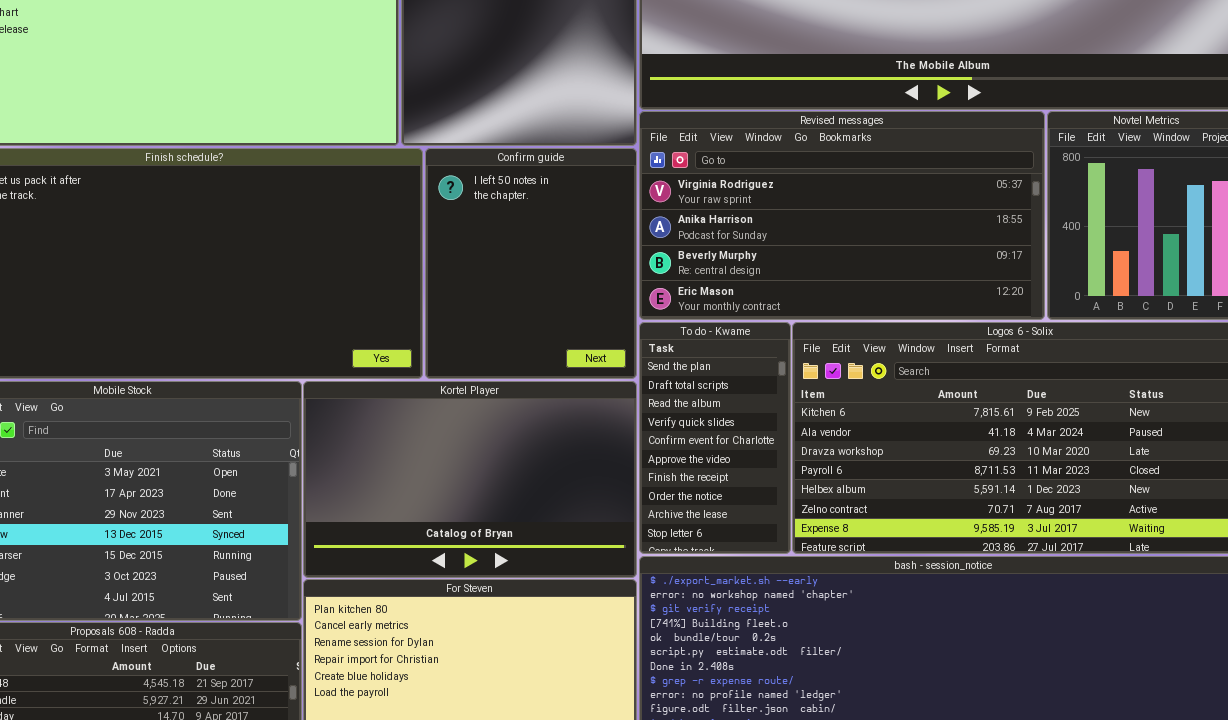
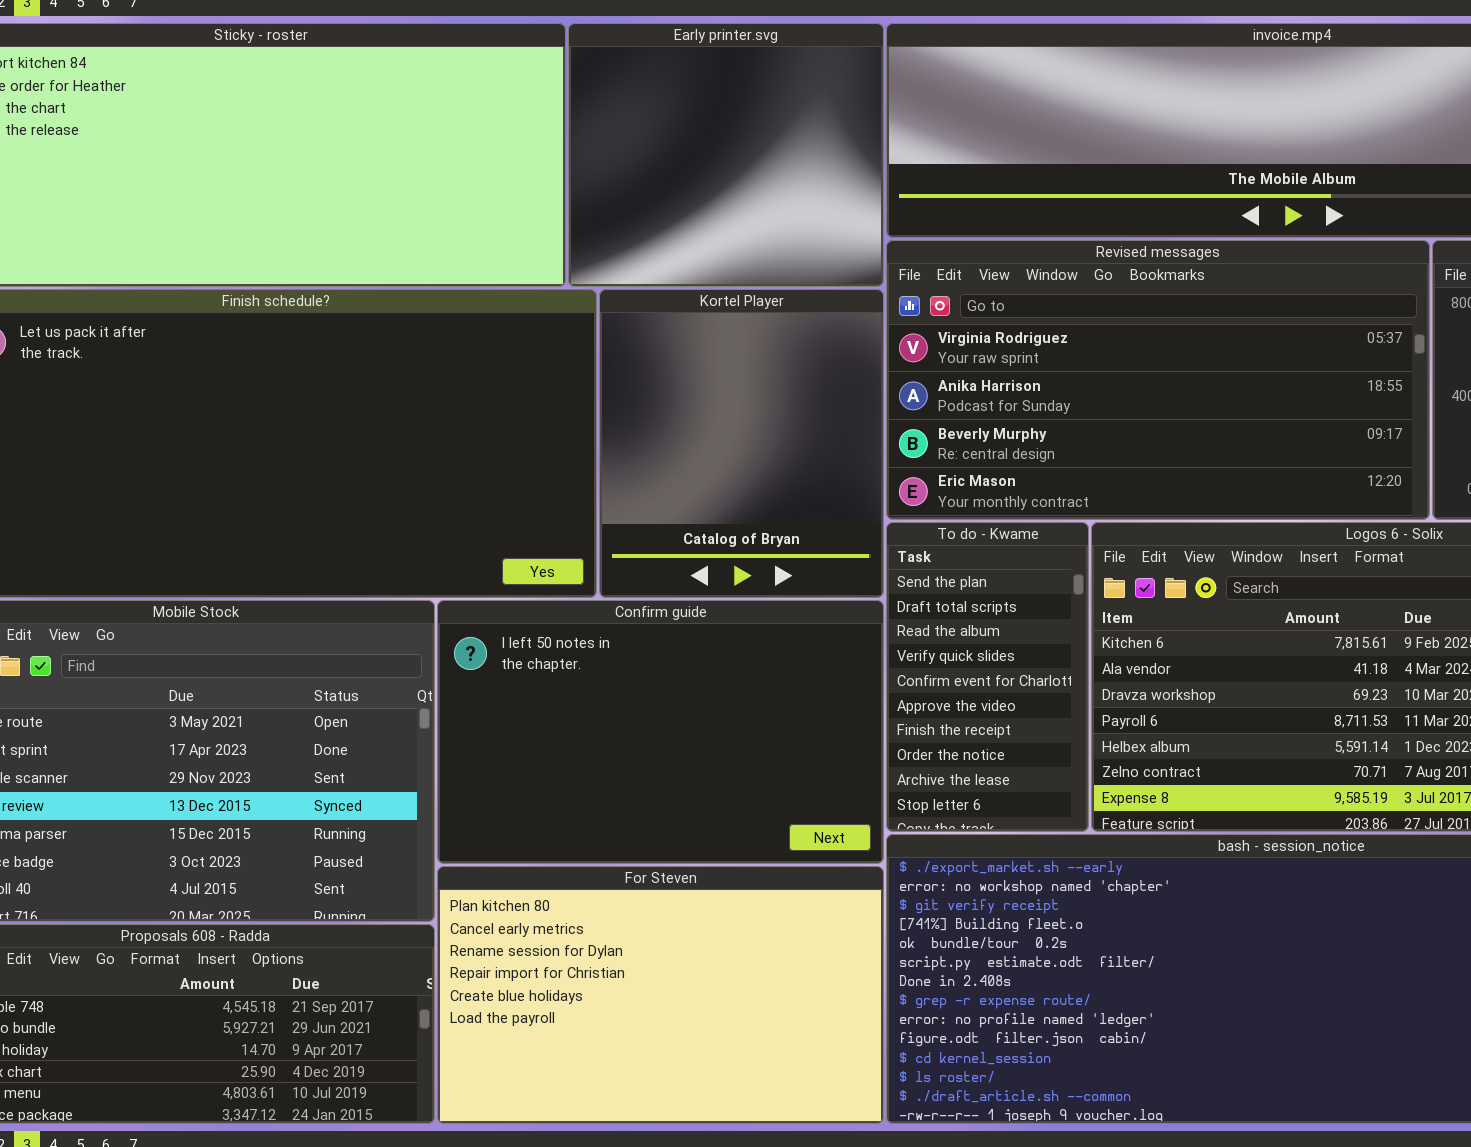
Confirm guide: [425,148,637,379] -> [437,600,884,864], moved, resized
Kortel Player: [303,381,637,578] -> [599,289,884,598], moved, resized

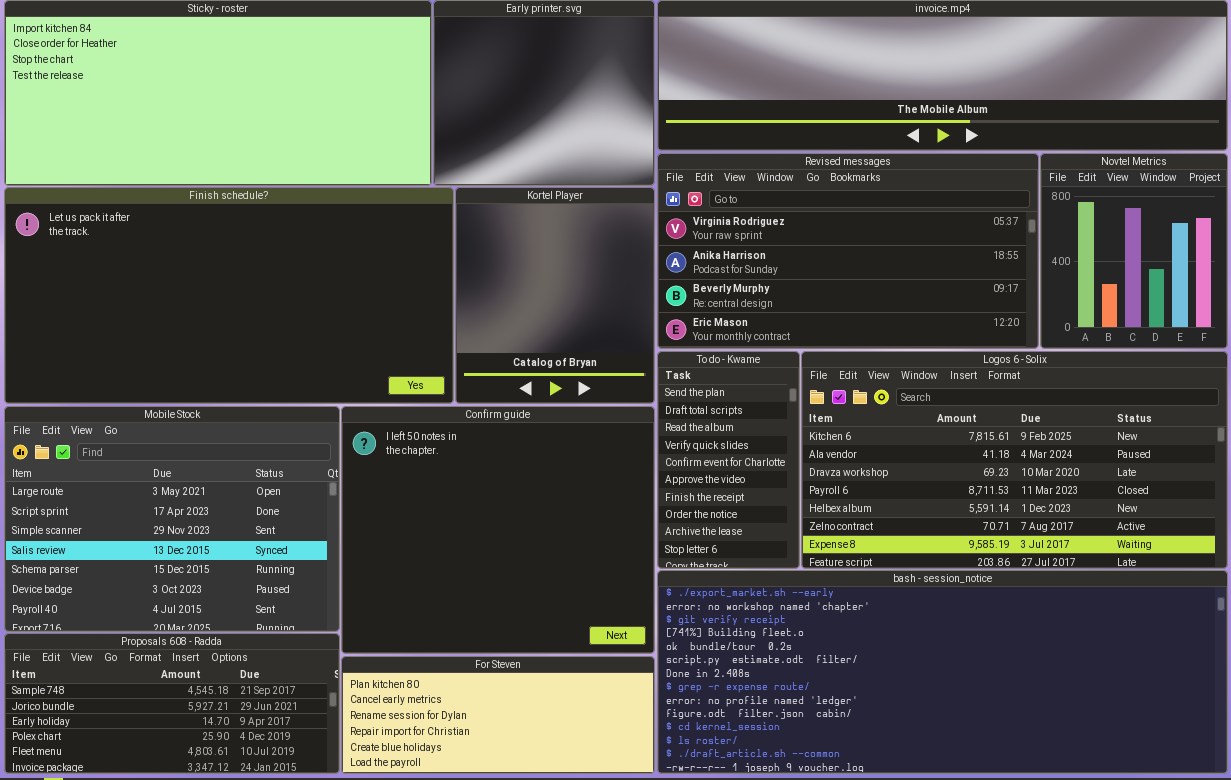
Confirm guide: [437,600,884,864] -> [341,406,655,654], resized
For Steven: [437,866,884,1124] -> [341,656,655,774], resized

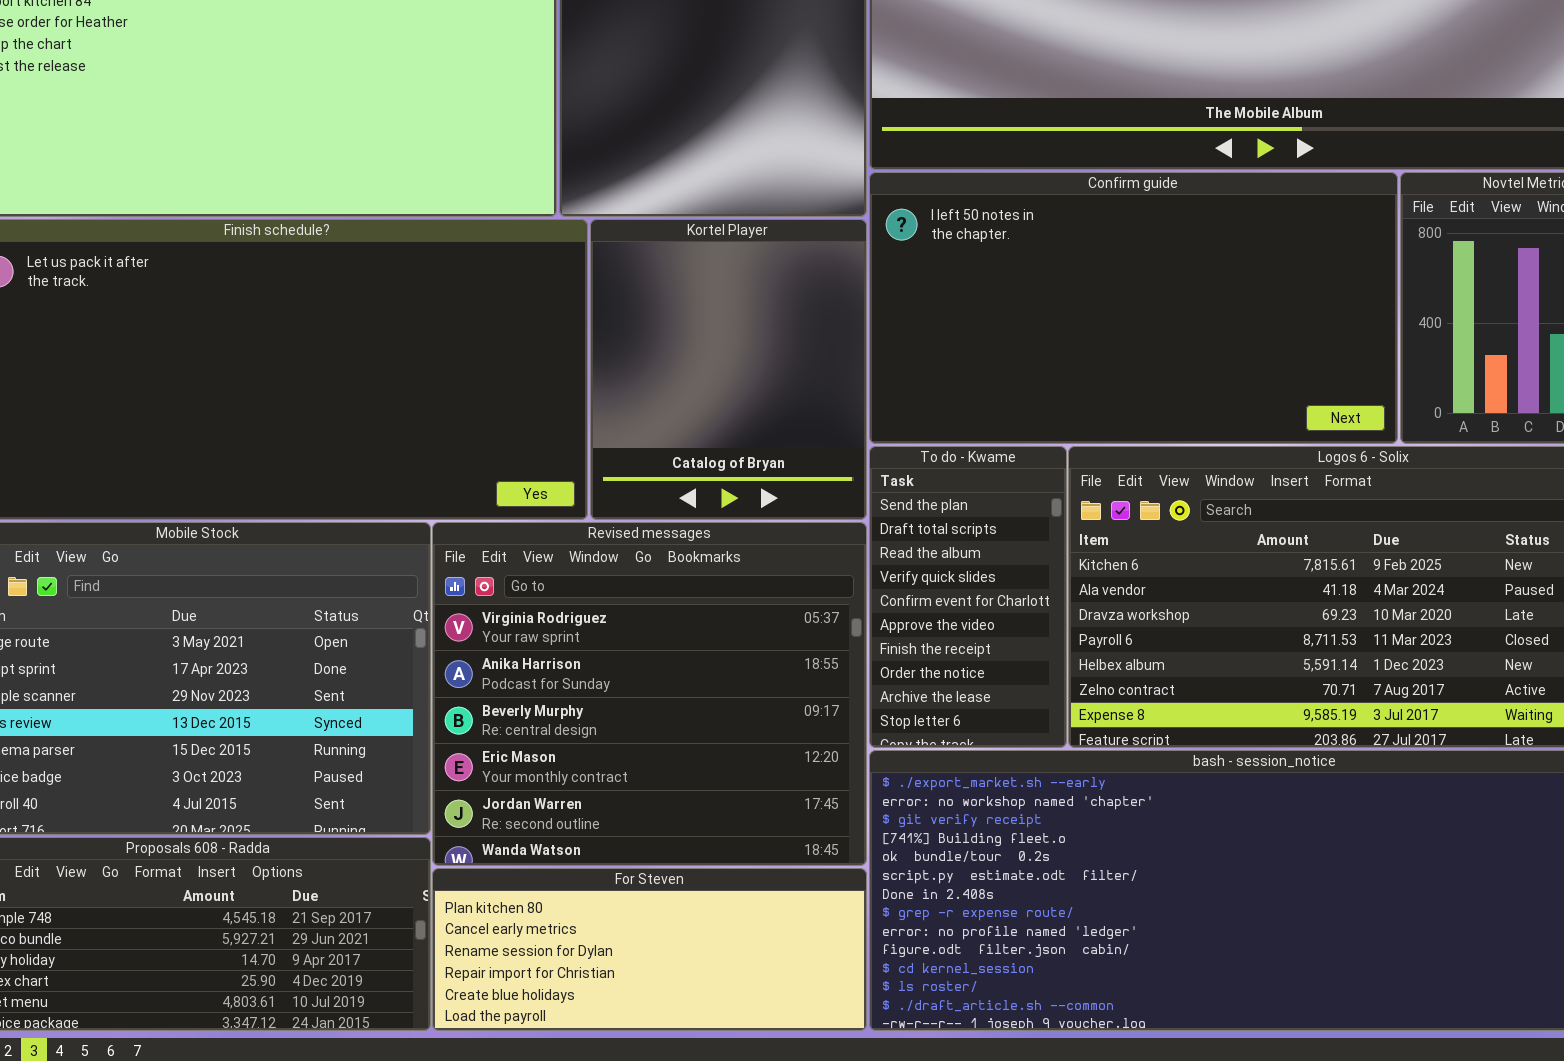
Revised messages: [657,153,1039,349] -> [432,522,867,866], moved, resized
Confirm guide: [341,406,655,654] -> [869,172,1398,444], moved, resized

